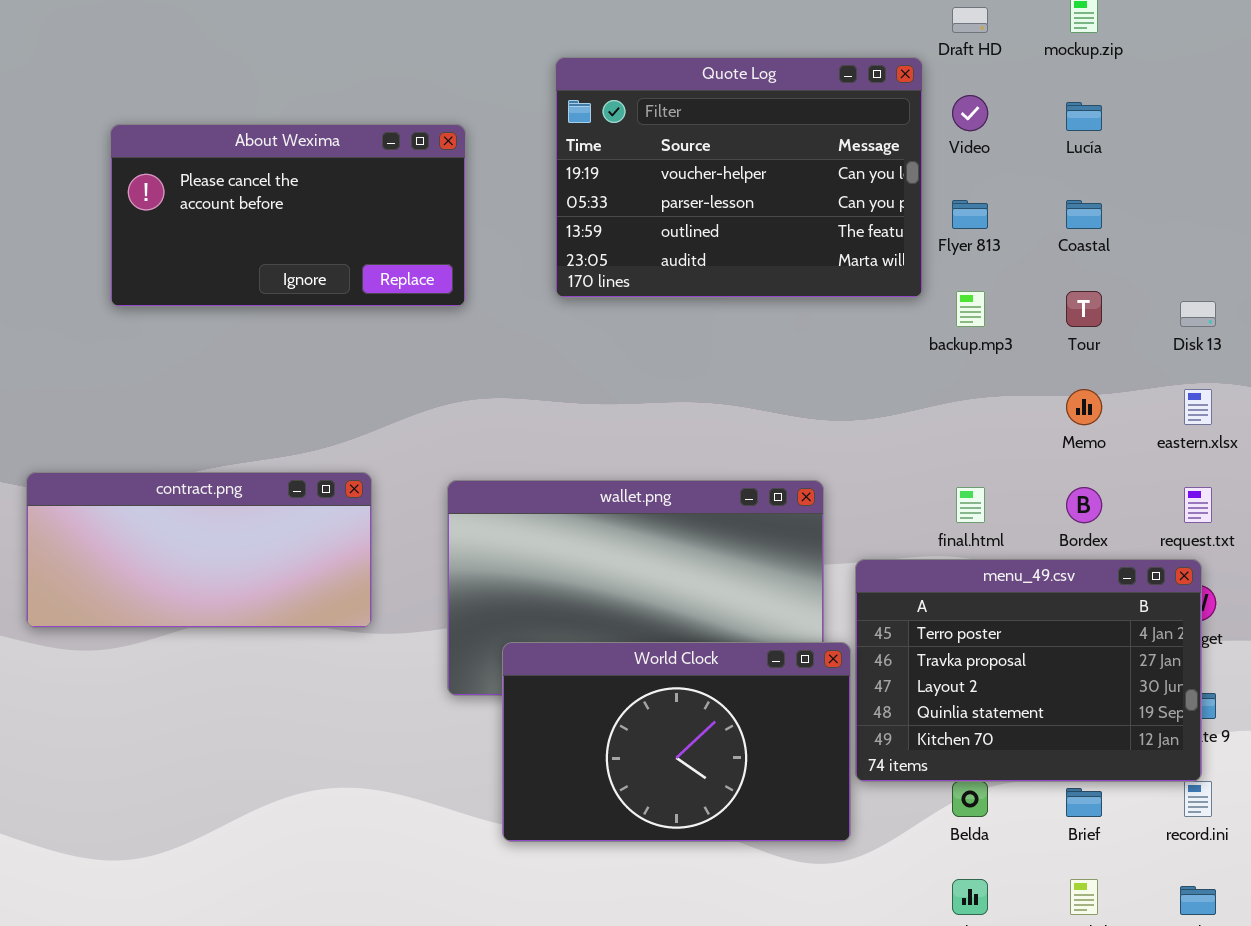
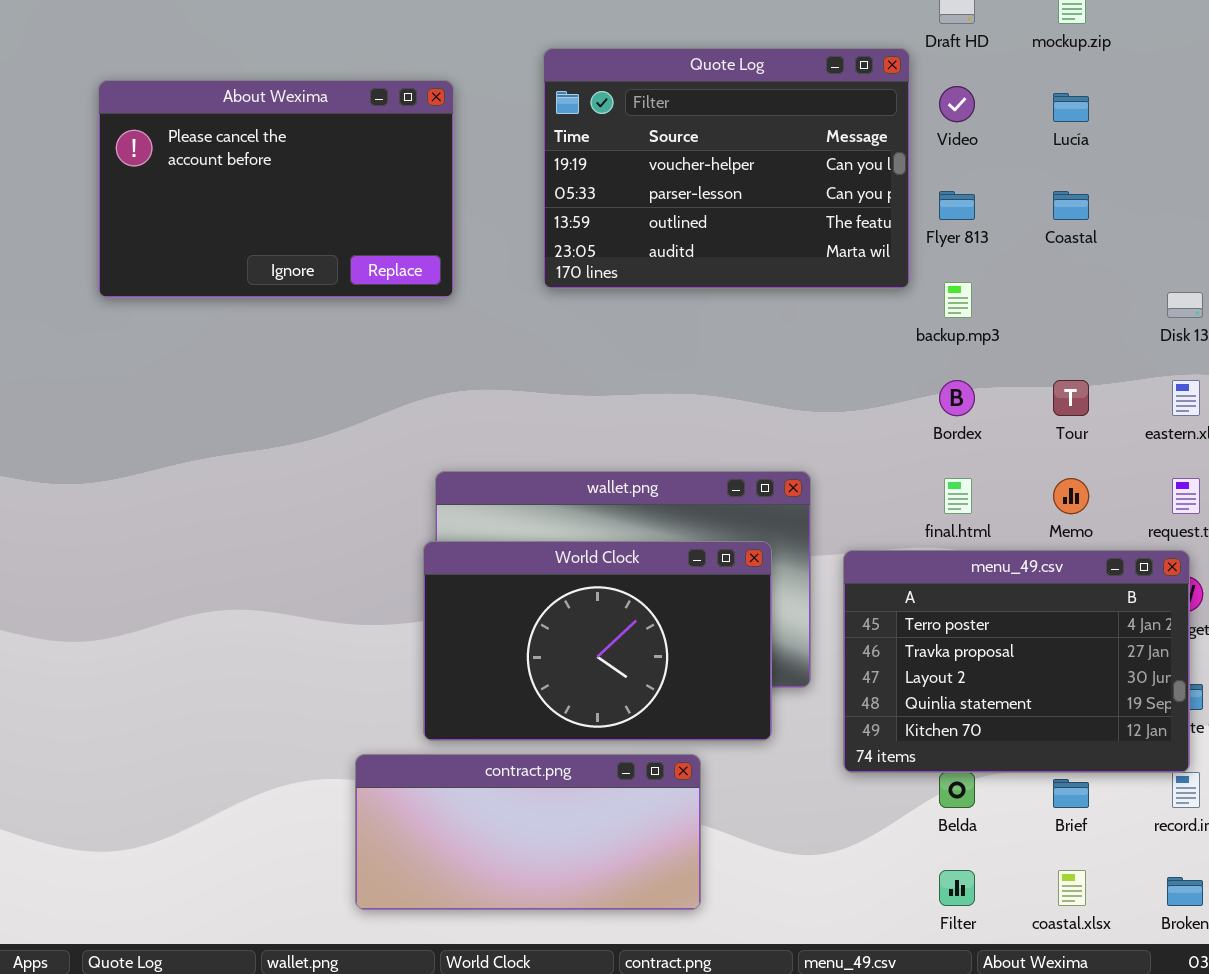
About Wexima: [110,124,466,307] -> [98,80,454,298], resized
Tour: [1066,291,1102,327] -> [1053,380,1089,416], moved
Memo: [1066,389,1102,425] -> [1053,478,1089,514], moved
contract.png: [26,472,372,628] -> [355,754,701,910], moved
Bordex: [1066,487,1102,523] -> [939,380,975,416], moved
World Clock: [502,642,851,842] -> [423,541,772,741], moved

